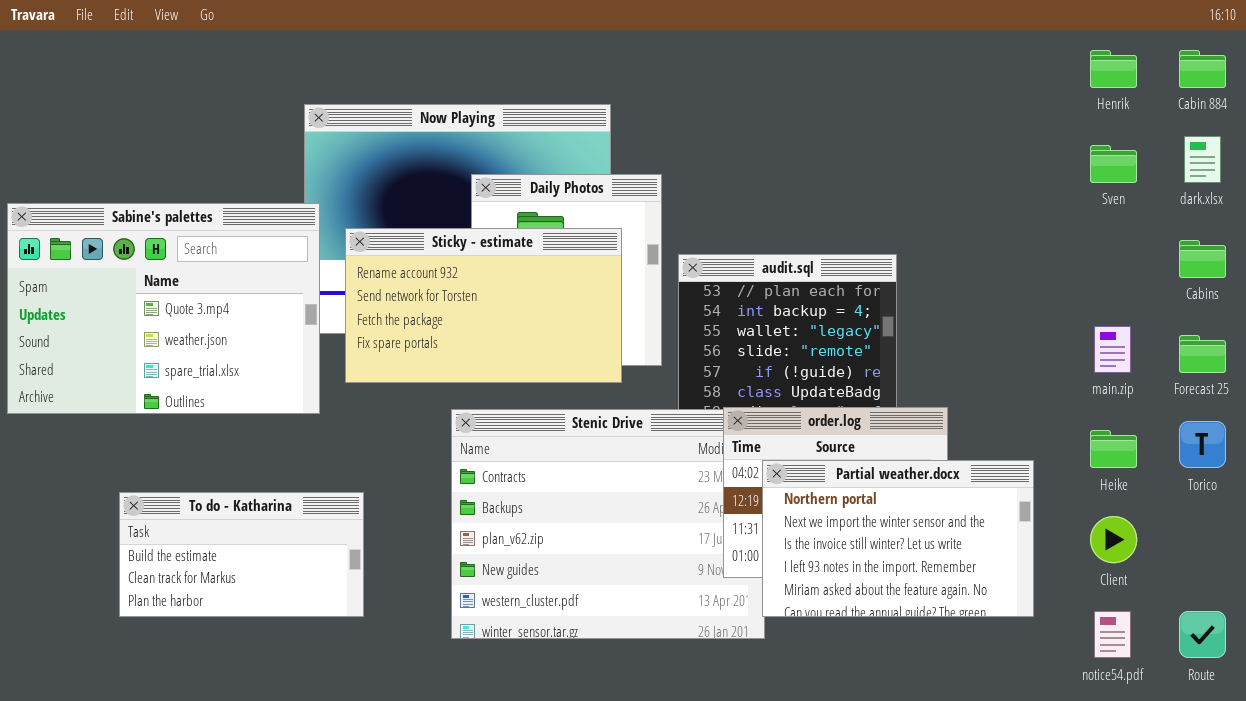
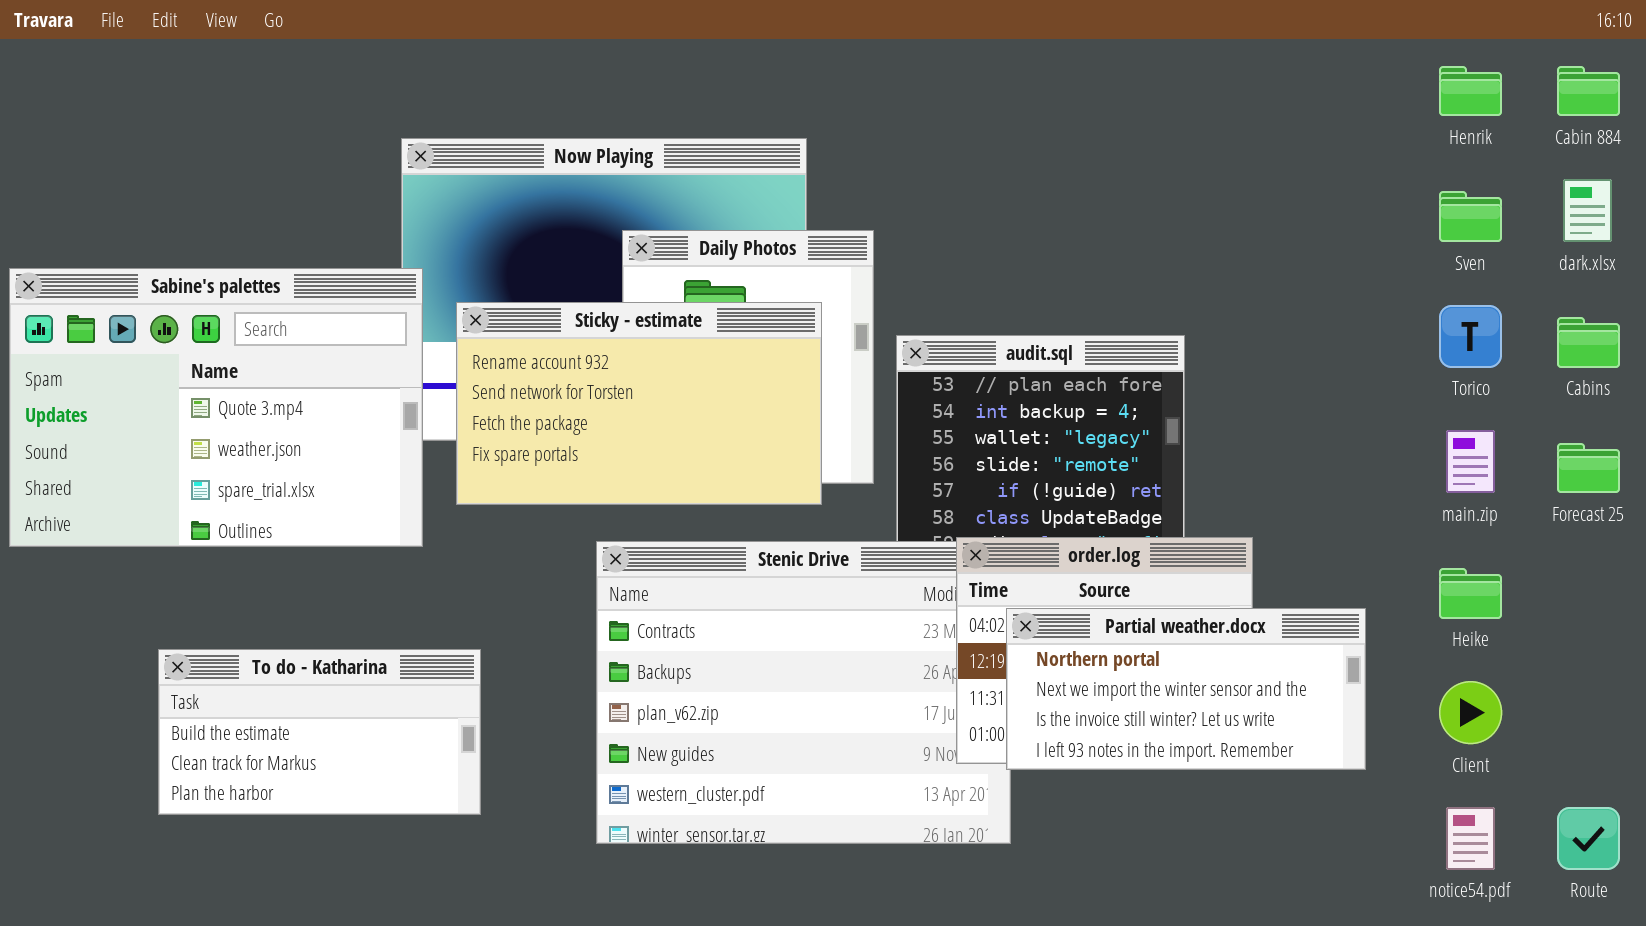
Torico: [1179,421,1226,468] -> [1439,305,1502,368], moved
Partial weather.docx: [762,460,1034,617] -> [1006,608,1366,770], resized

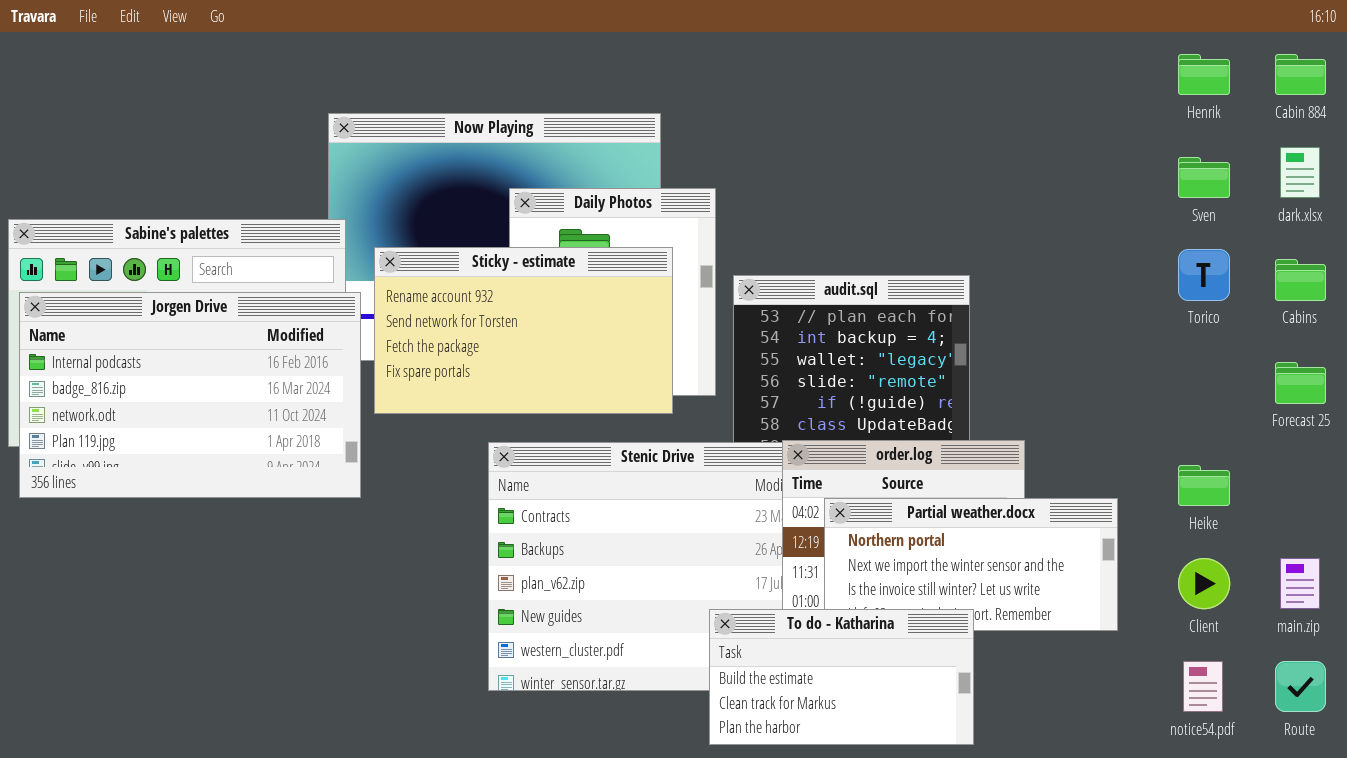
Jorgen Drive: none -> [19,292,361,498], opened
main.zip: [1446,430,1495,493] -> [1280,558,1320,609], moved
To do - Katharina: [158,649,481,815] -> [709,609,974,745], moved

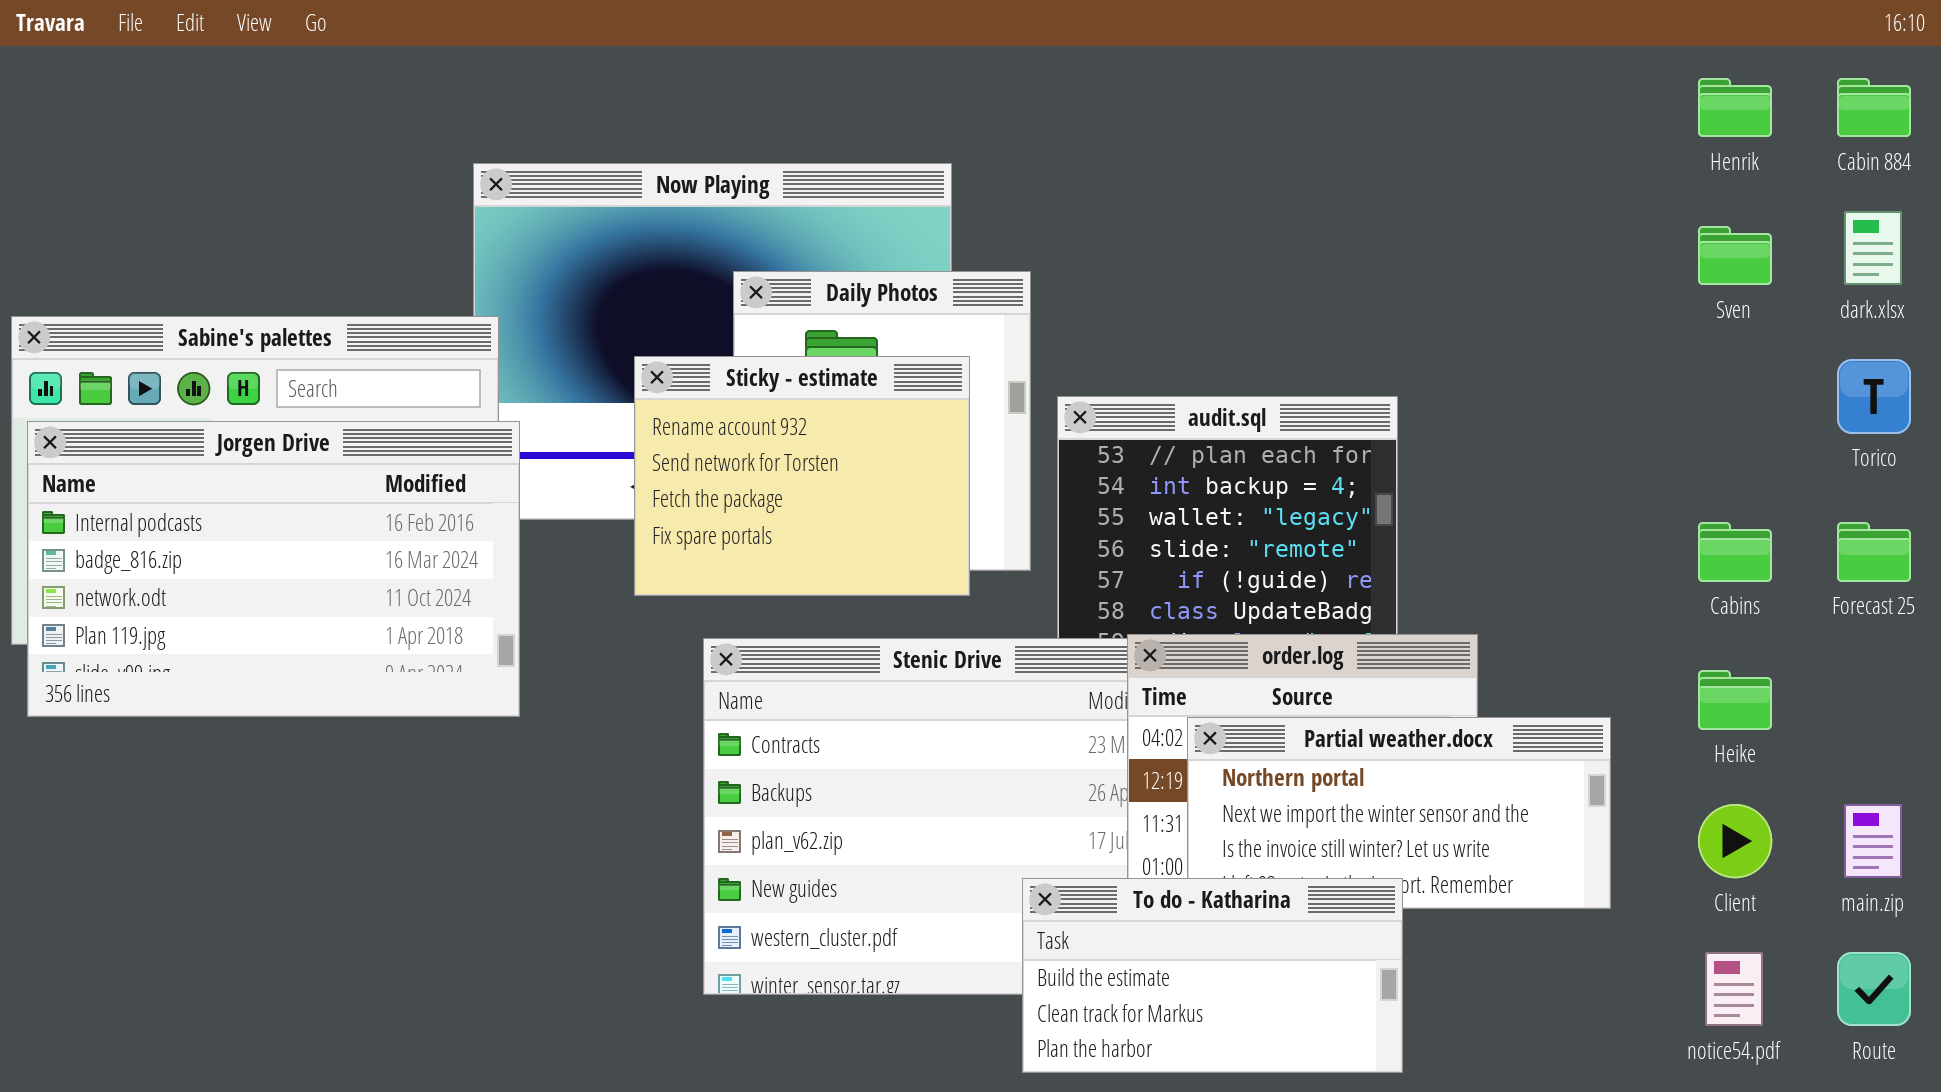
Sticky - estimate: [374,247,673,414] -> [634,356,970,596], resized
Torico: [1178,249,1230,301] -> [1837,359,1911,434], moved
Cabins: [1275,259,1326,301] -> [1698,522,1772,582], moved

